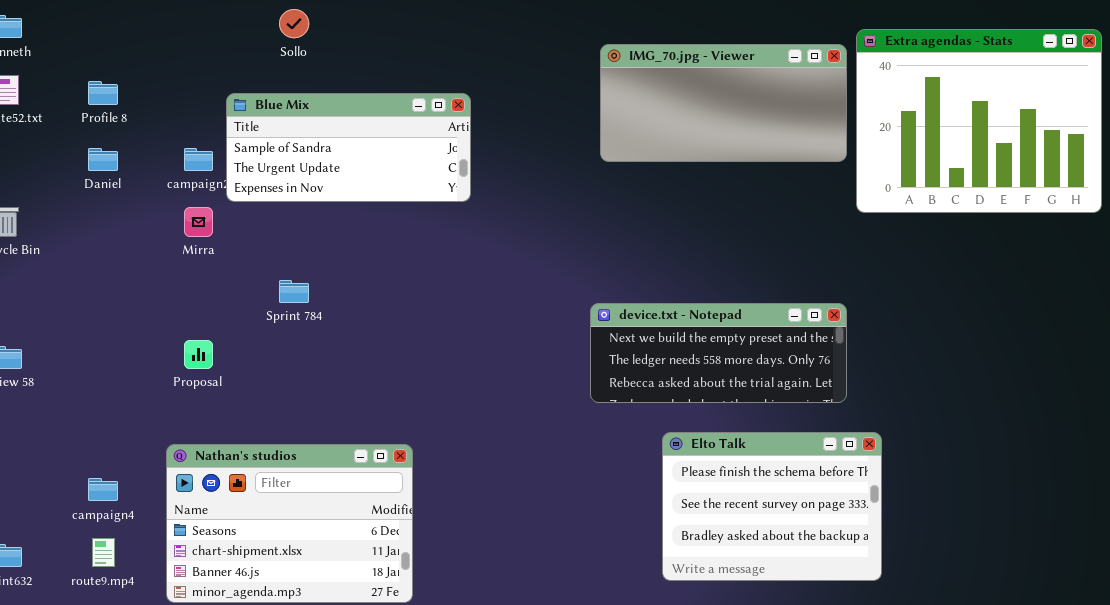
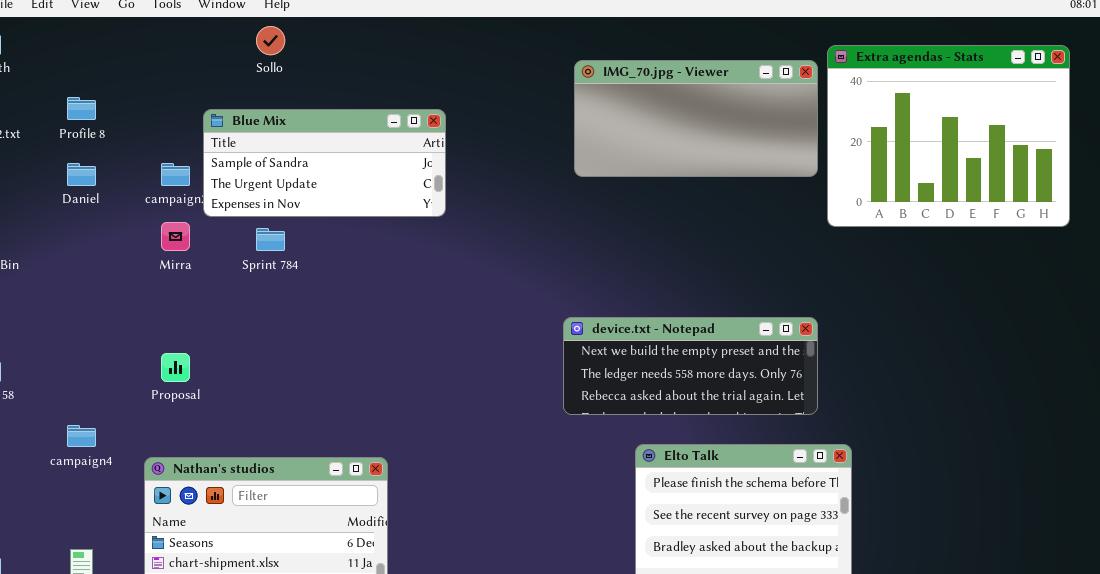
Sprint 784: [279,280,309,303] -> [256,228,285,251], moved
campaign4: [88,478,118,501] -> [67,425,96,447], moved

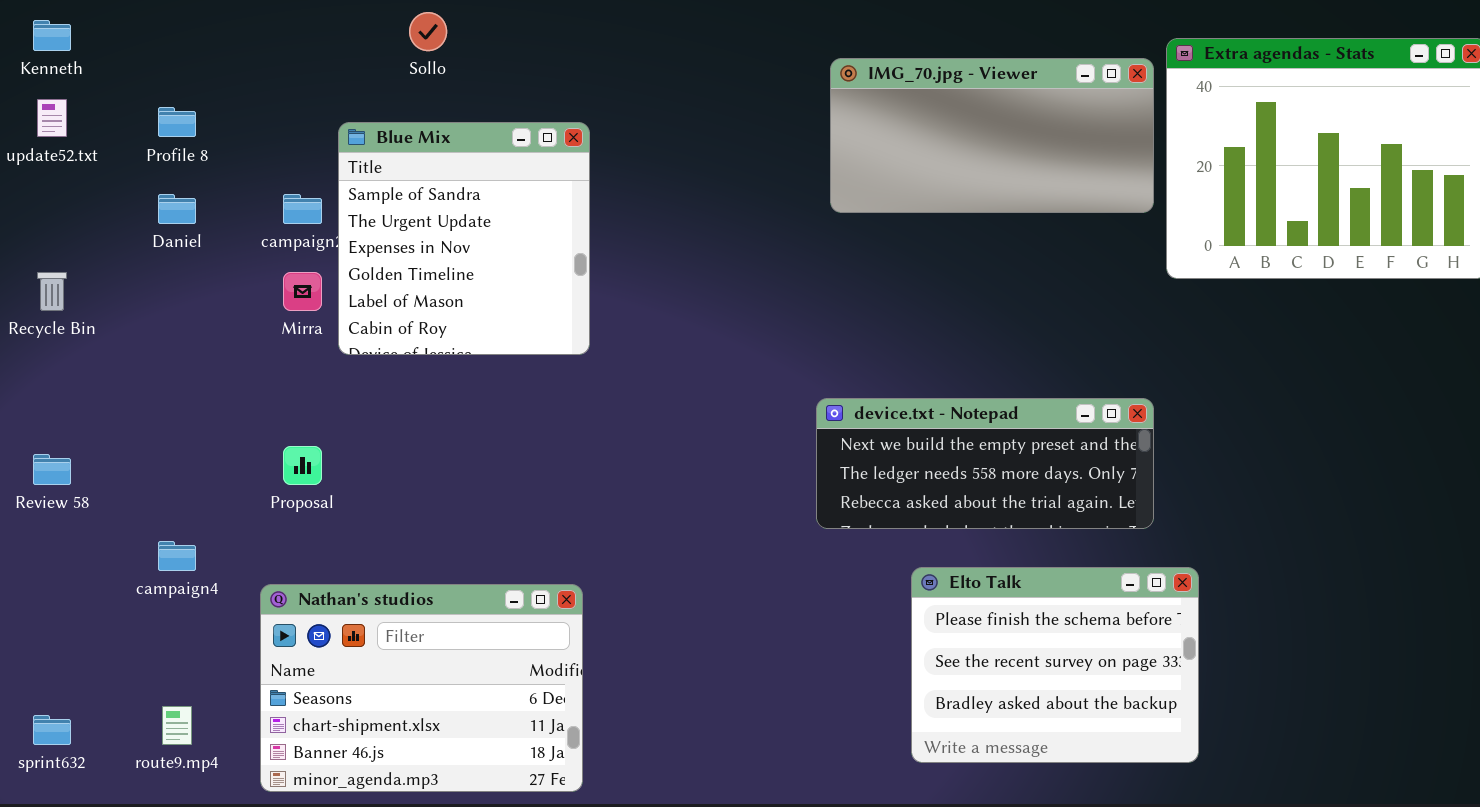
Blue Mix: [203,109,446,217] -> [338,122,590,355], resized

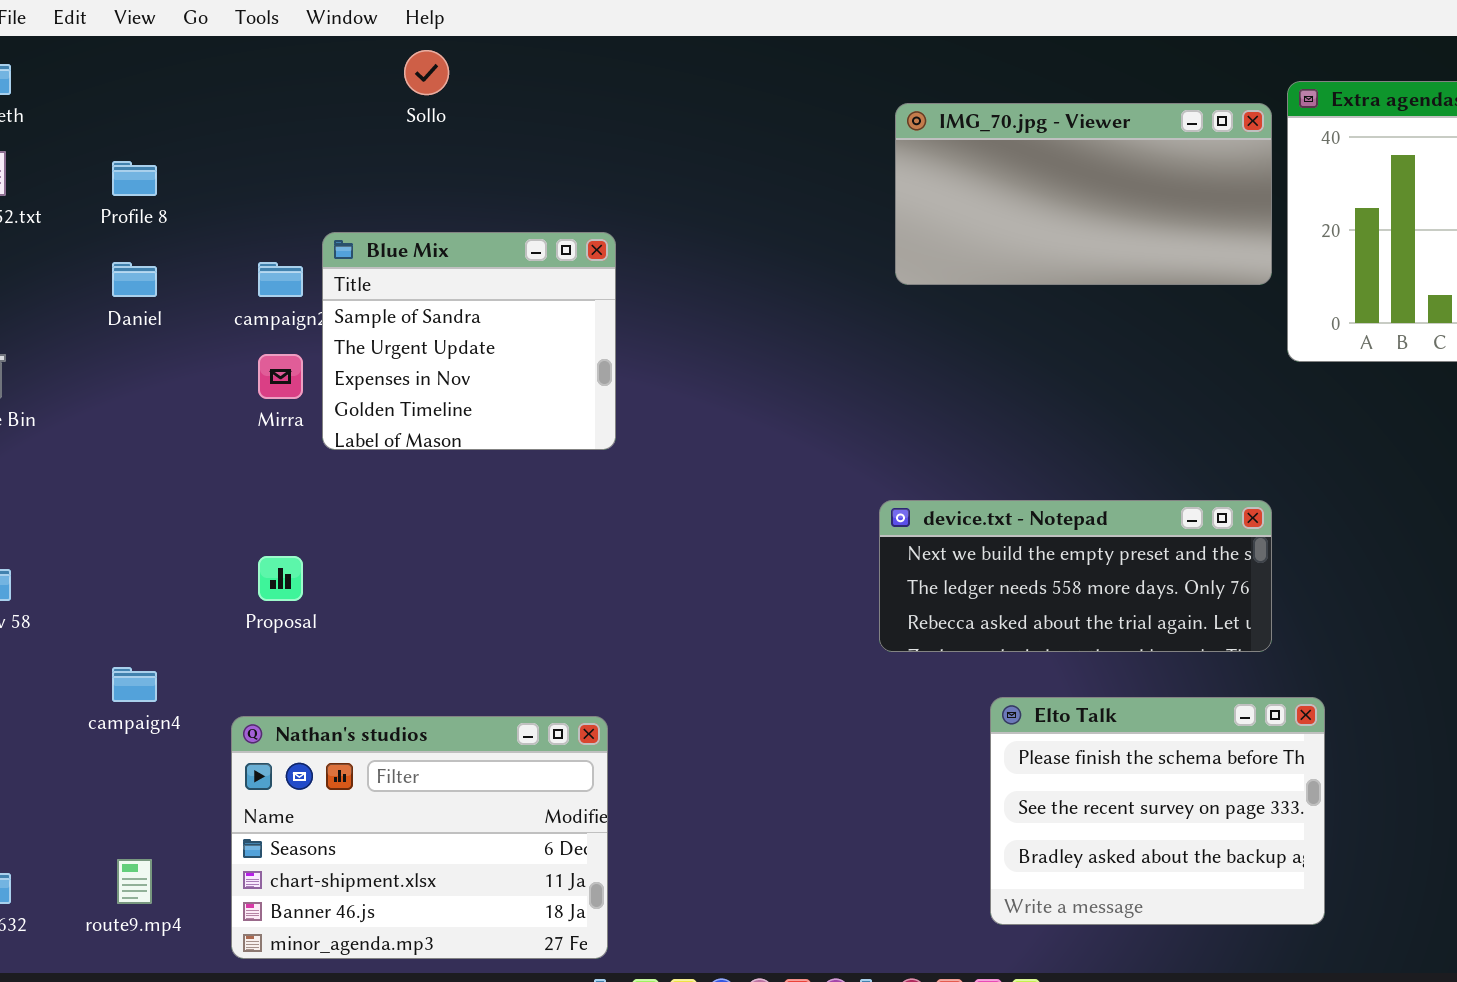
Blue Mix: [338,122,590,355] -> [322,232,616,450], resized

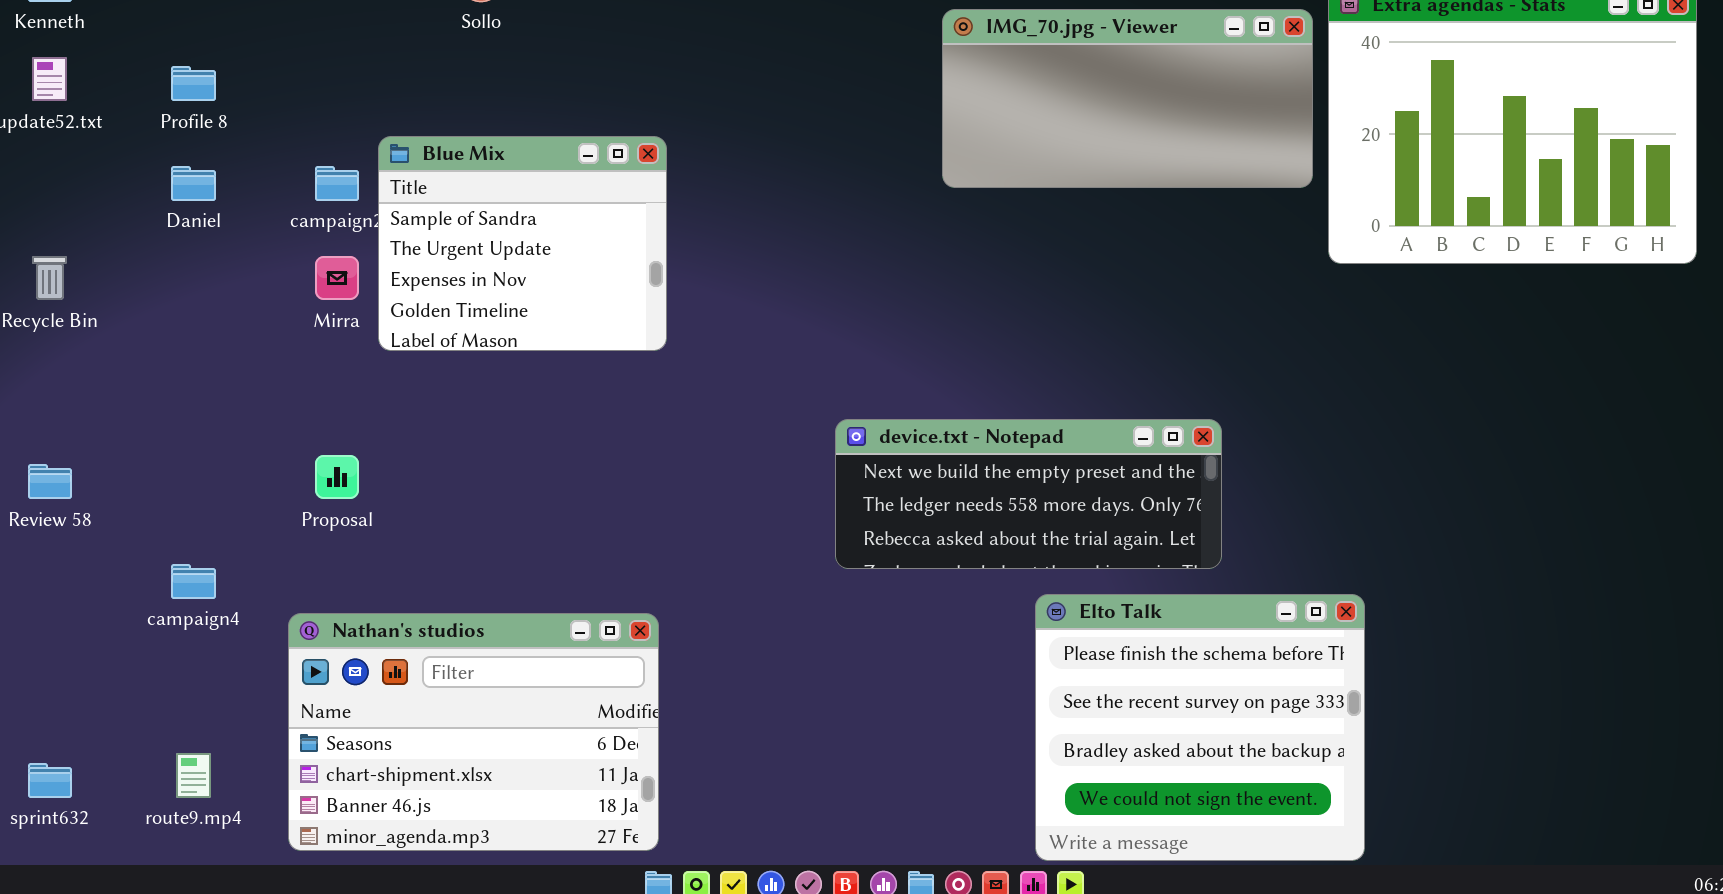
device.txt - Notepad: [879,500,1272,652] -> [835,419,1222,569], moved
Elto Talk: [990,697,1325,925] -> [1035,594,1365,861], resized

